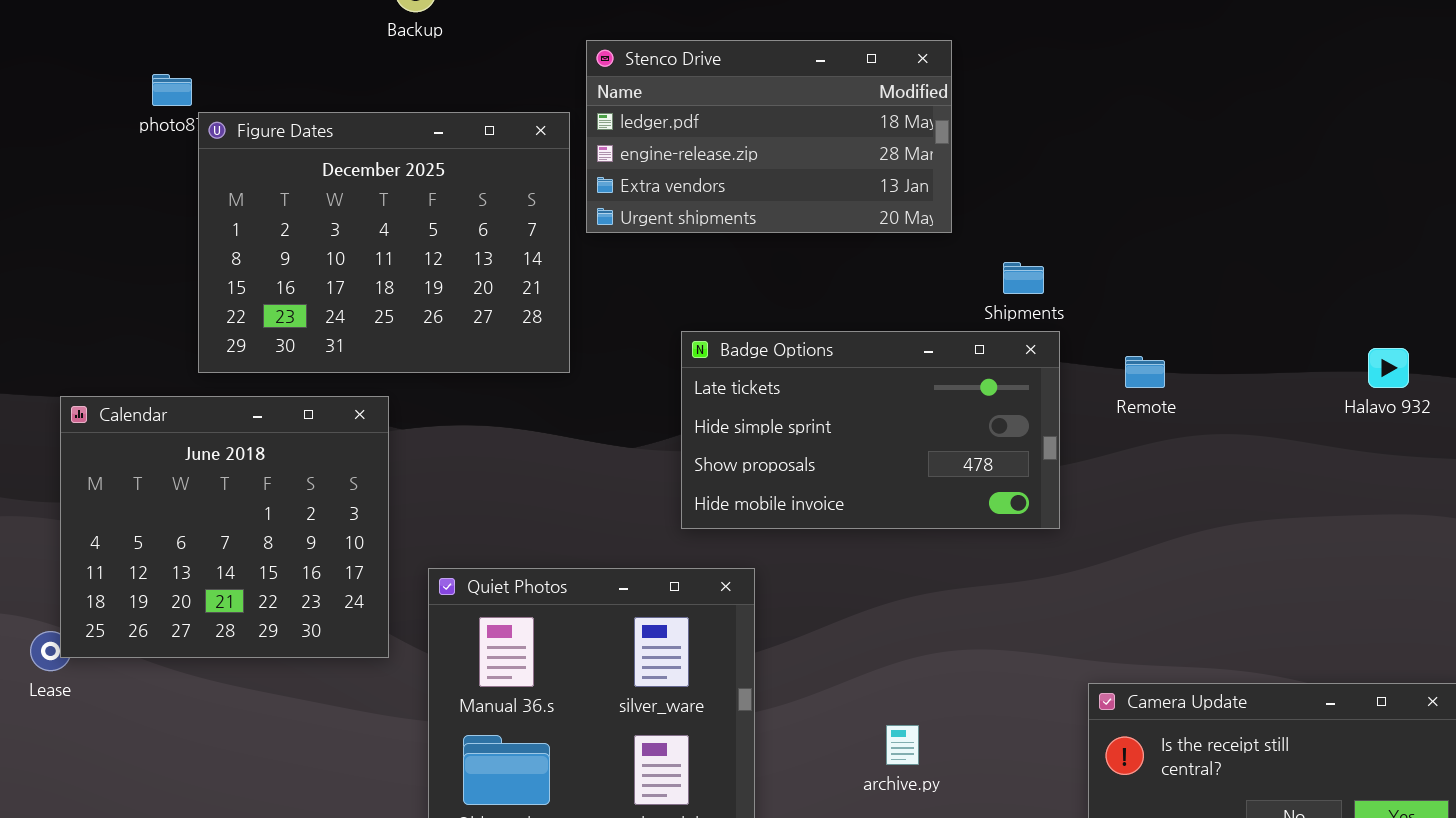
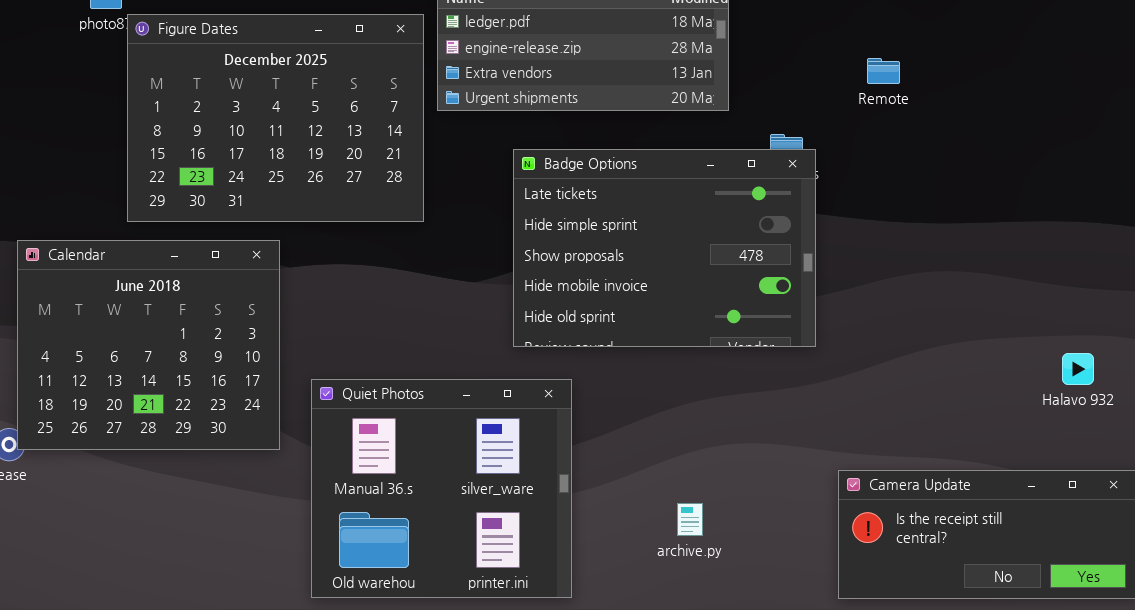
Badge Options: [681,331,1060,529] -> [513,149,816,347], resized
Halavo 932: [1368,348,1409,388] -> [1062,353,1094,385], moved
Remote: [1125,356,1165,388] -> [867,58,900,84], moved

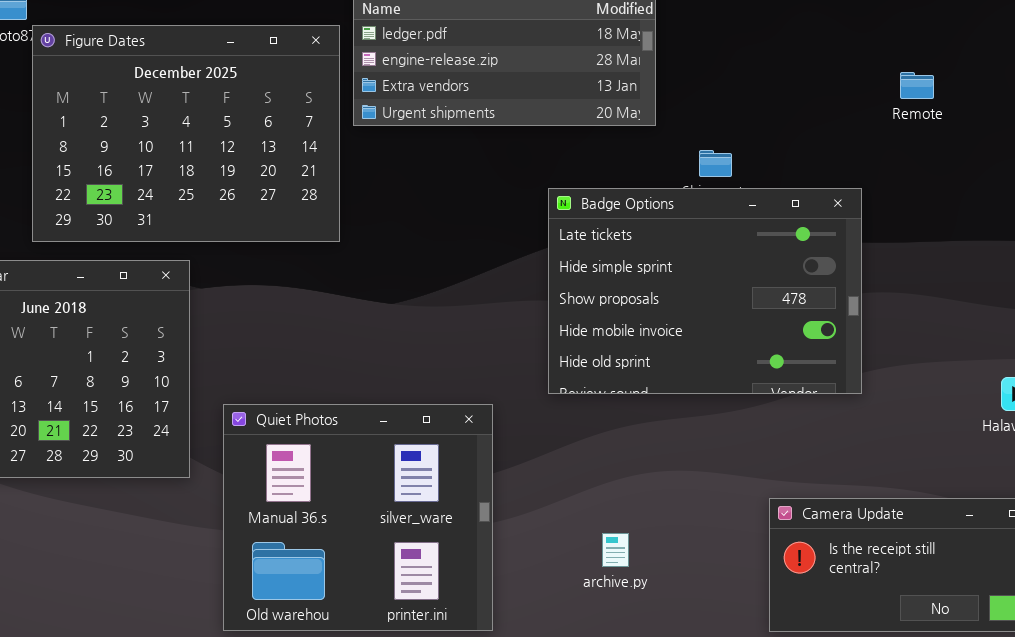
Remote: [867,58,900,84] -> [900,72,934,99], moved
Badge Options: [513,149,816,347] -> [548,188,862,394], moved

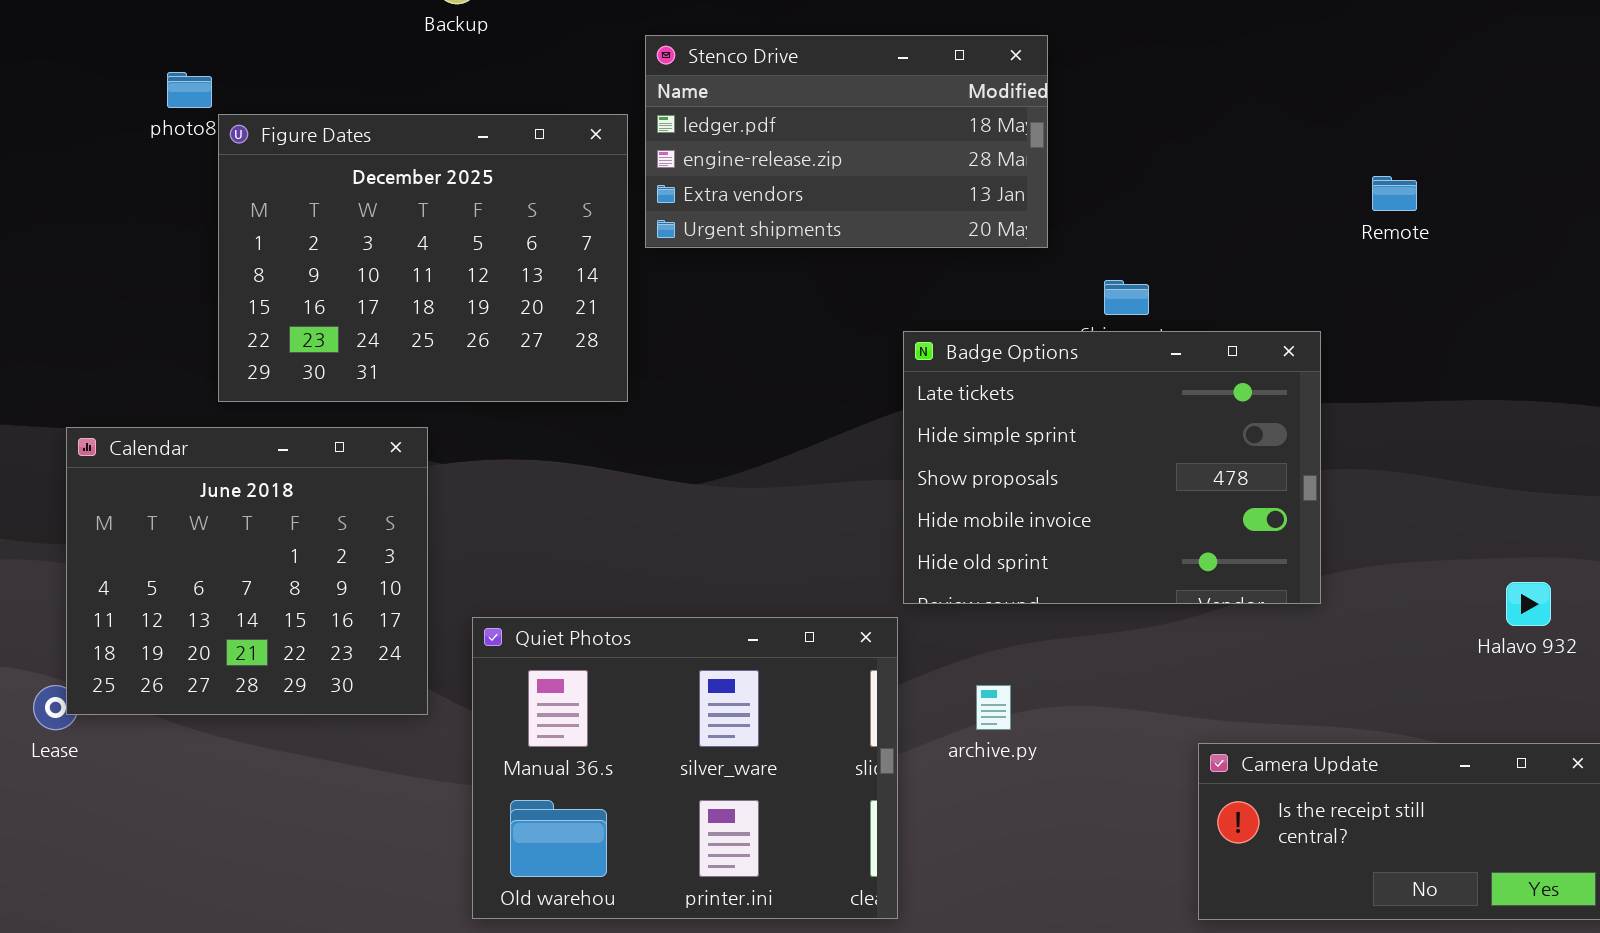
Quiet Photos: [223,404,493,631] -> [472,617,898,919], resized
archive.py: [602,533,629,567] -> [976,685,1011,730], moved

